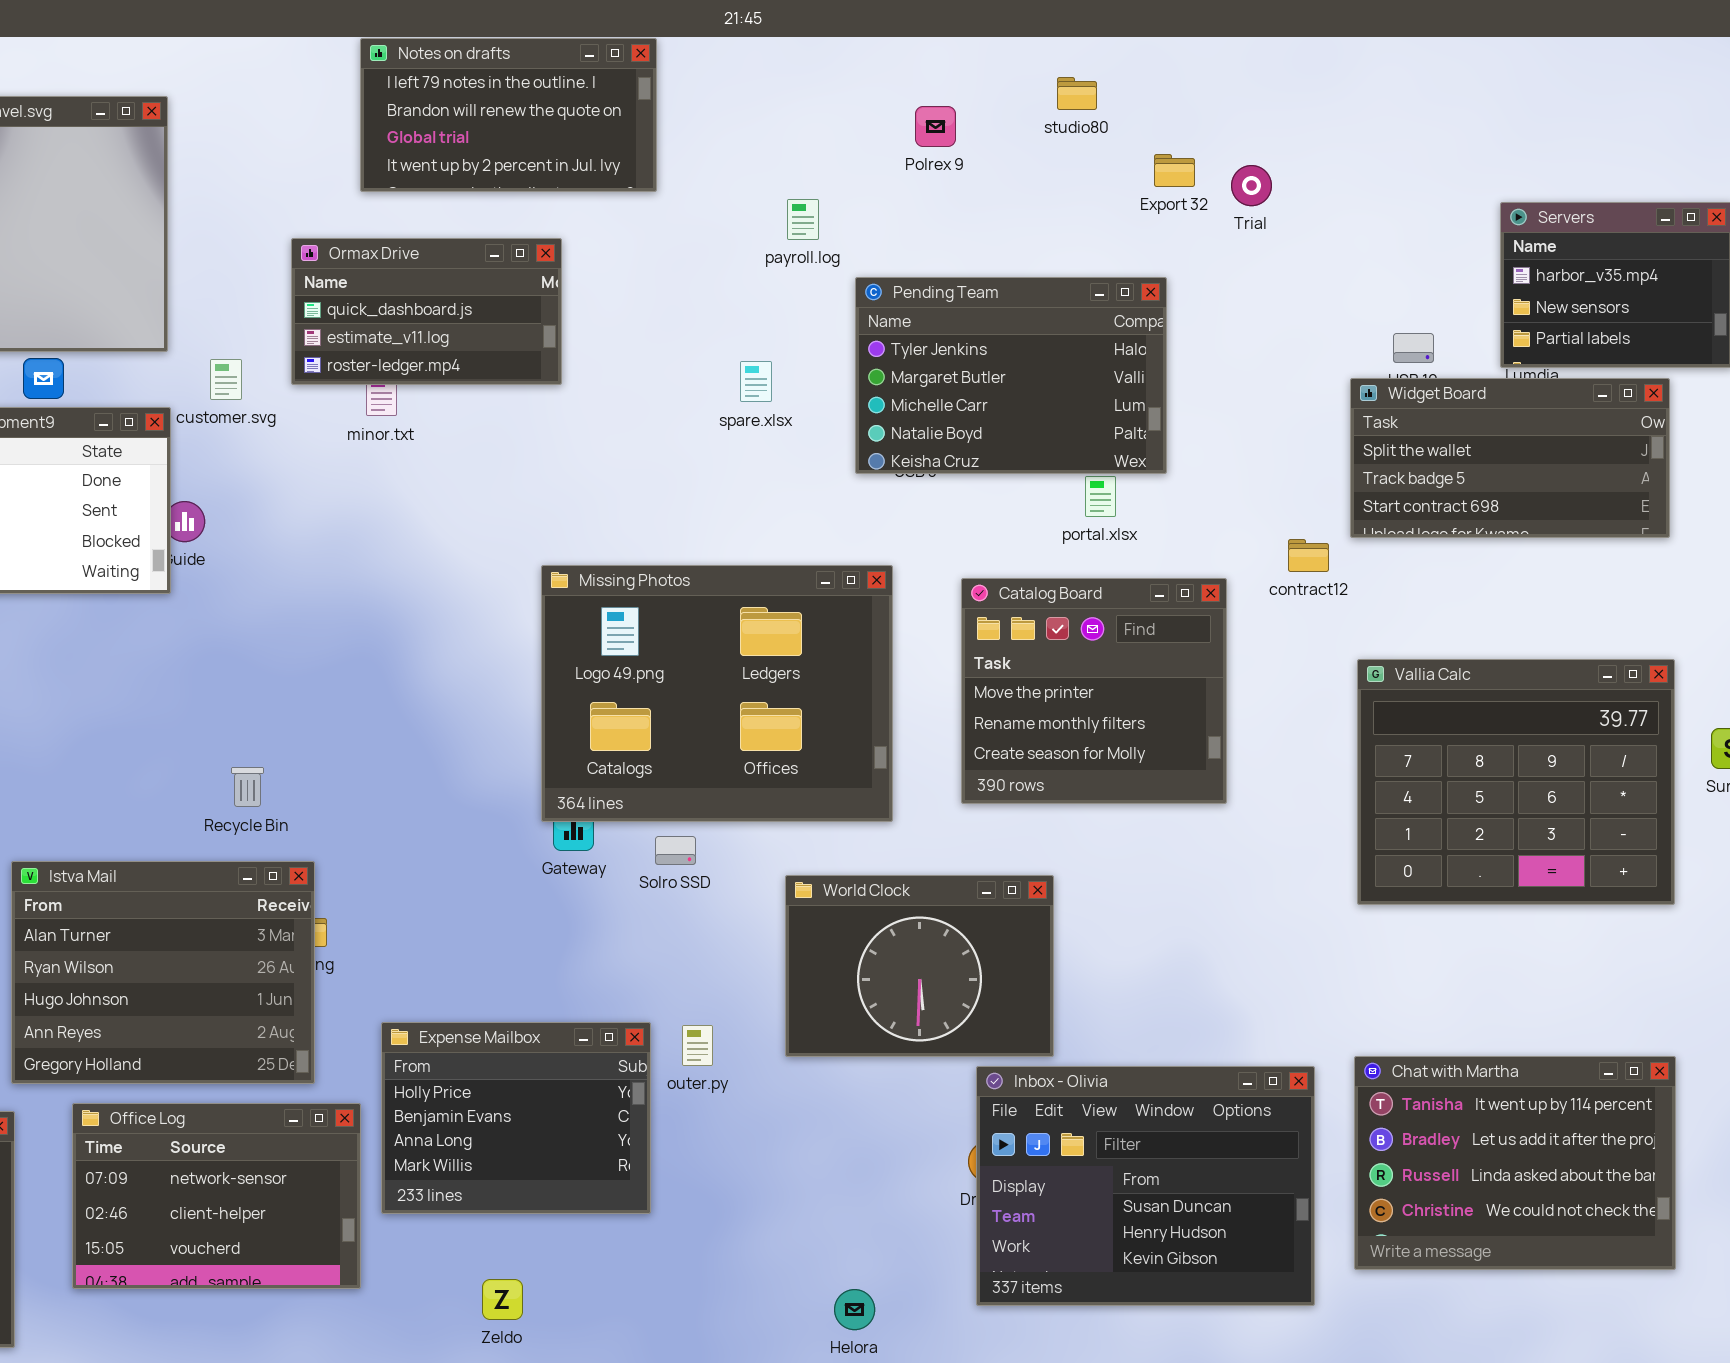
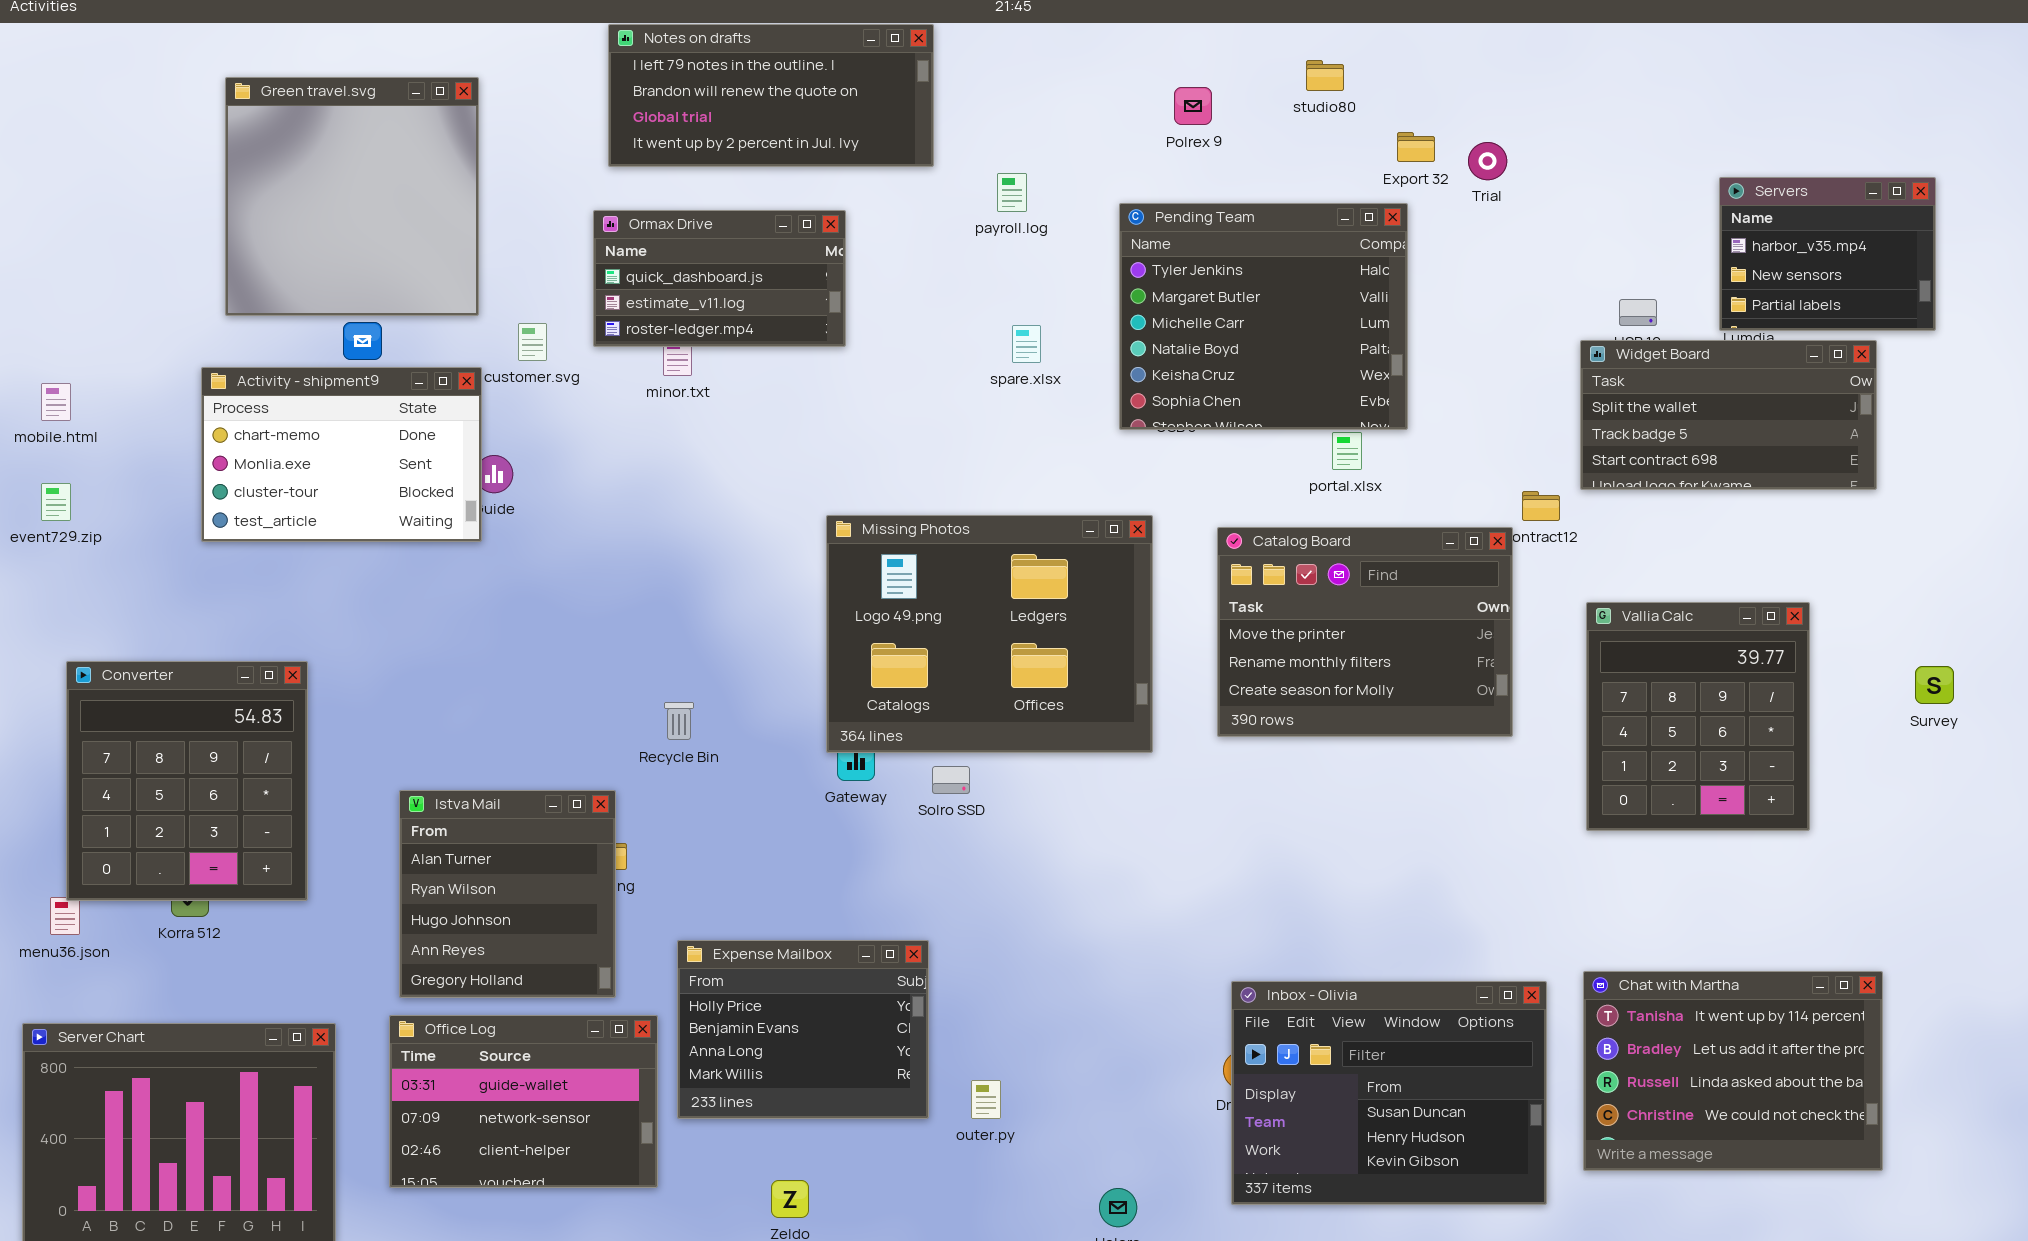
Notes on drafts: [360,38,657,192] -> [608,24,934,167], resized
payroll.log: [787,199,819,240] -> [997,173,1027,212], moved
Pending Team: [855,277,1167,474] -> [1119,203,1408,430], resized
Catalog Board: [961,578,1227,804] -> [1217,527,1513,737], resized
Vallia Calc: [1357,659,1675,905] -> [1586,602,1810,831], resized
Recycle Bin: [231,767,264,807] -> [664,702,694,740], moved
Istva Mail: [11,861,315,1084] -> [399,790,616,998], resized
World Clock: [785,875,1054,1057] -> none, closed
outer.py: [682,1025,713,1066] -> [971,1080,1001,1119], moved
Office Log: [72,1103,361,1289] -> [389,1015,658,1188], scrolled up 1 row

